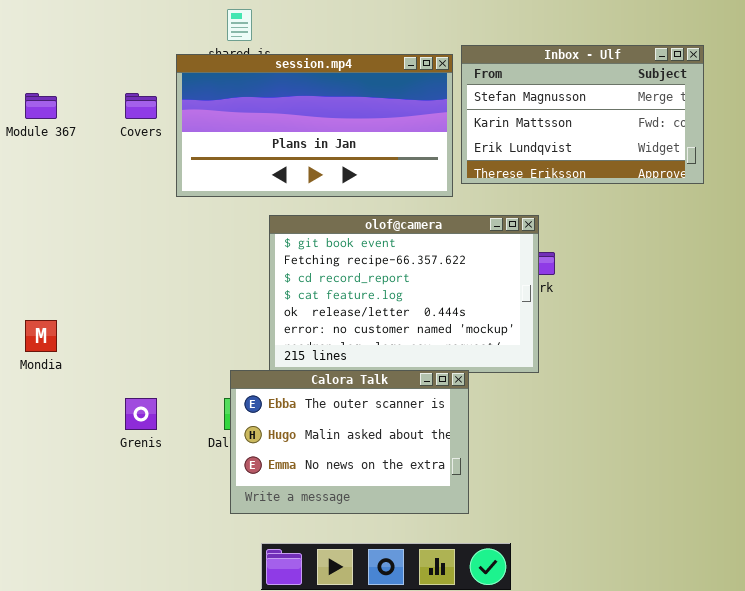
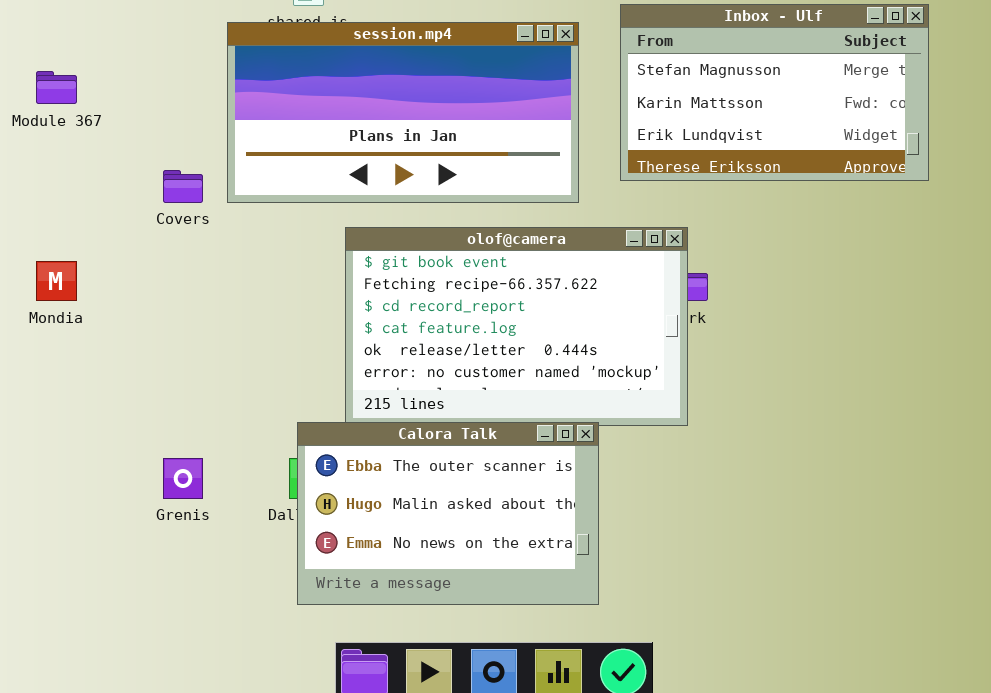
Inbox - Ulf: [461,45,704,184] -> [620,4,929,181], moved
Covers: [125,93,157,119] -> [163,170,203,203], moved
Mondia: [25,320,57,352] -> [36,261,77,301], moved

